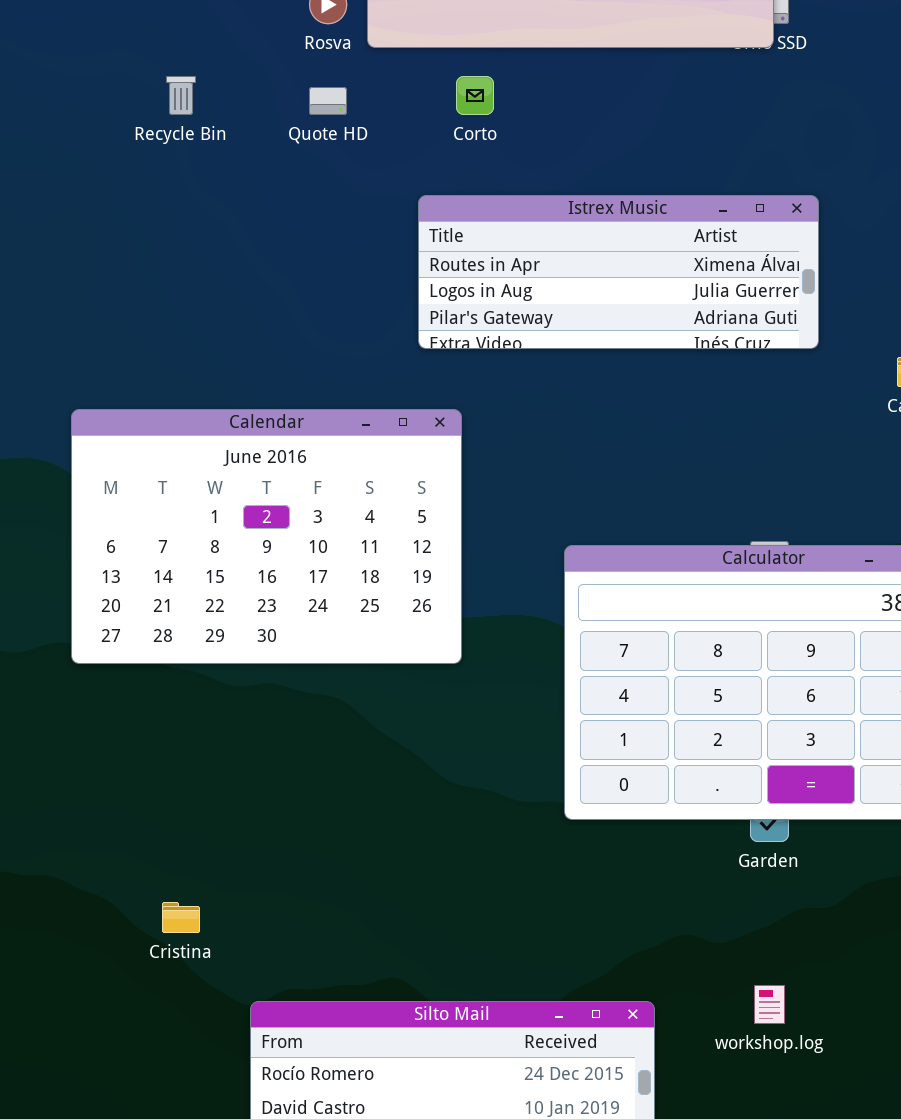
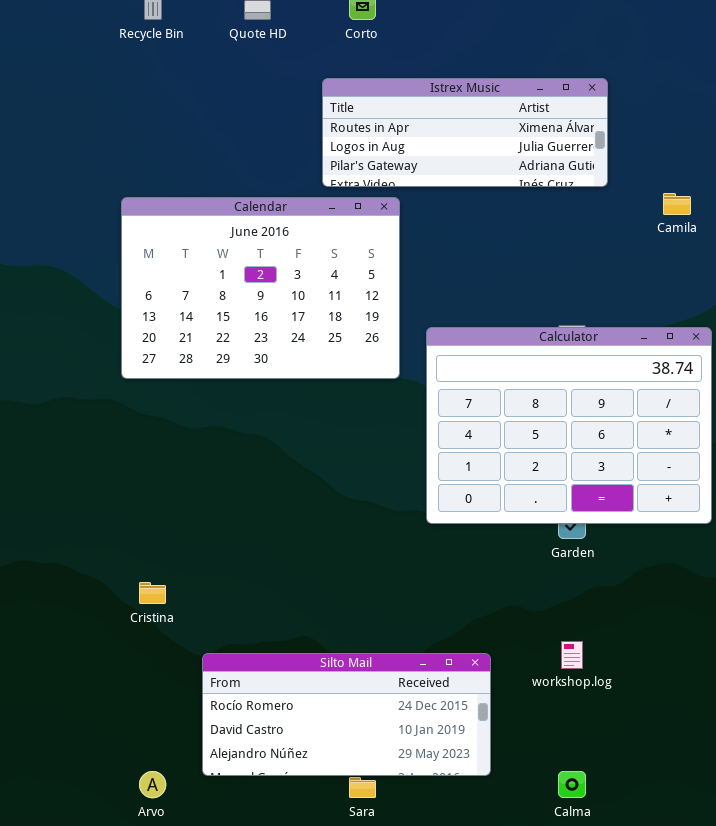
Calendar: [71,409,462,664] -> [121,197,400,379], moved

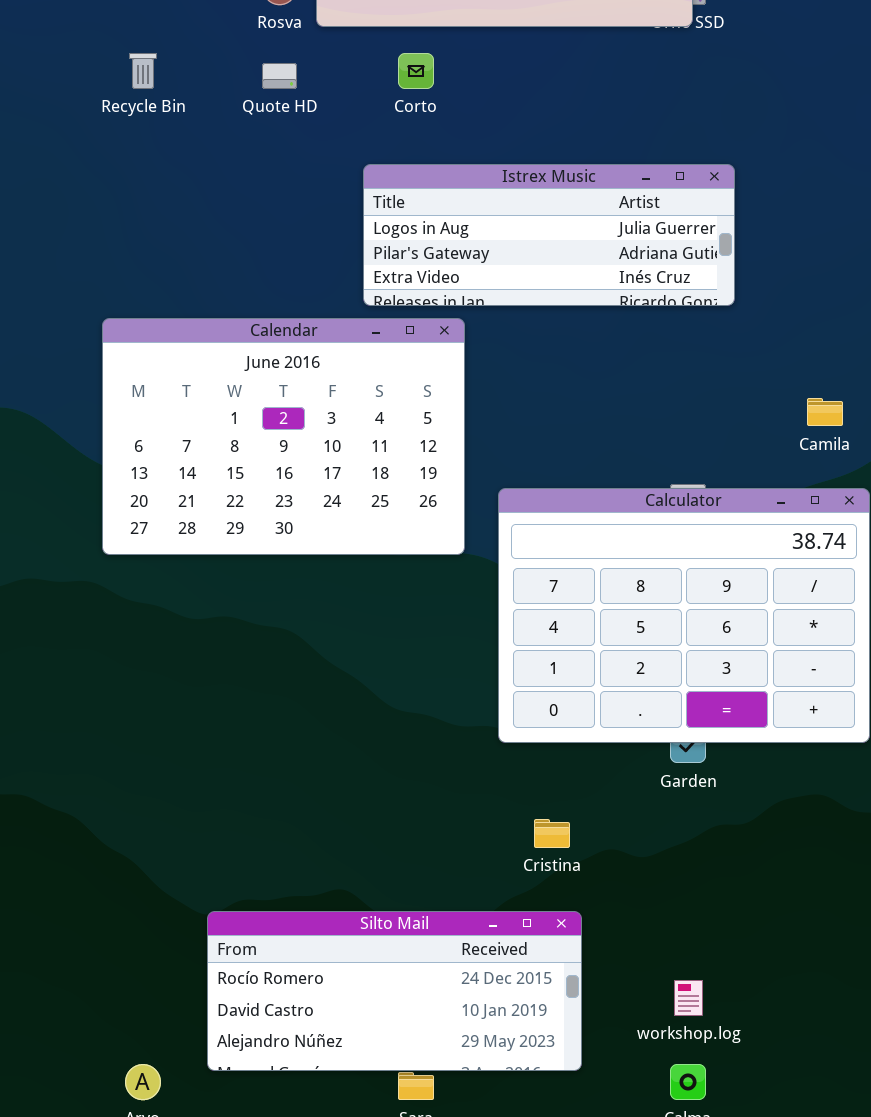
Istrex Music: [322,78,608,187] -> [363,164,735,306], scrolled down 1 row
Camila: [663,193,691,215] -> [807,398,843,426], moved
Cristina: [139,582,166,604] -> [534,819,570,848], moved
workshop.log: [561,641,583,669] -> [674,980,703,1016], moved

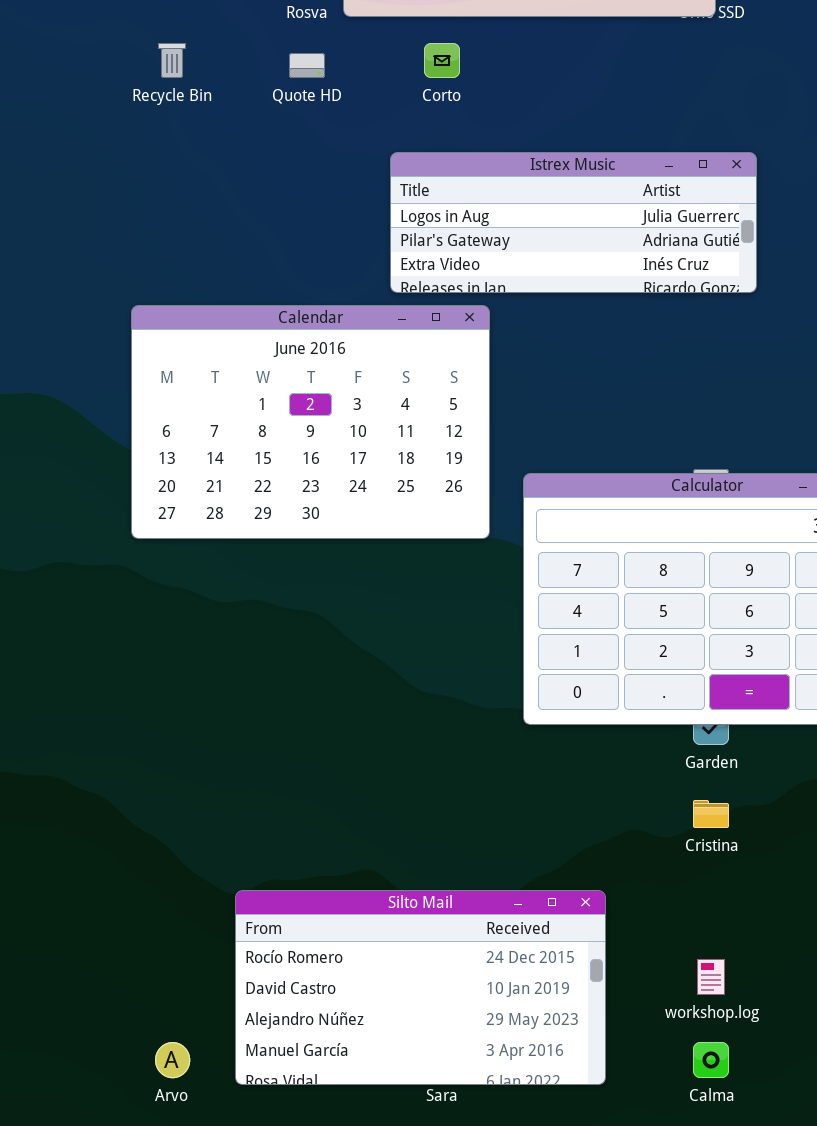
Cristina: [534,819,570,848] -> [693,800,729,828], moved
Silto Mail: [207,911,582,1071] -> [235,890,606,1085], resized

